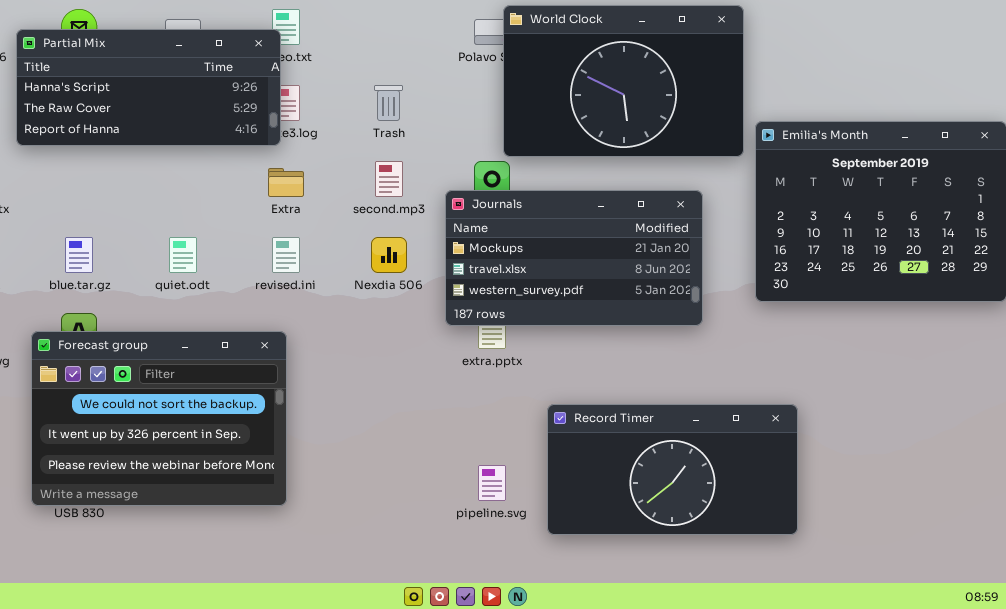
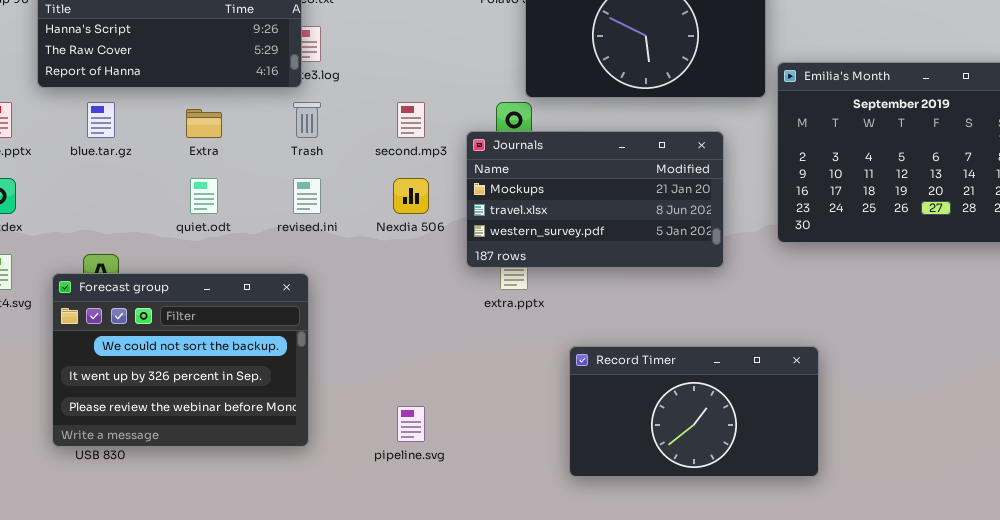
Trash: [374,85,403,121] -> [293,102,321,138], moved
Extra: [268,168,304,197] -> [186,109,222,138], moved
blue.tar.gz: [65,237,93,273] -> [87,102,115,138], moved
pipeline.svg: [478,465,506,501] -> [397,406,425,442], moved

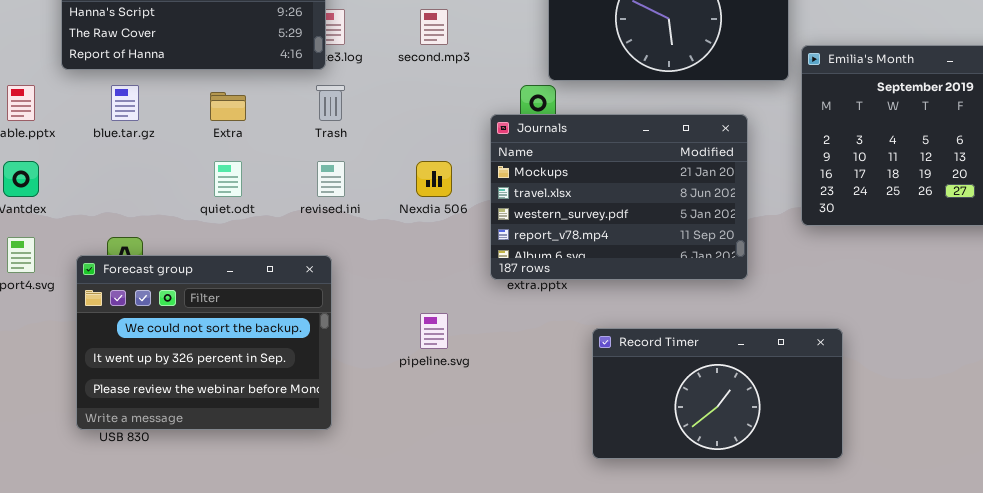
second.mp3: [397,102,425,138] -> [420,9,448,45], moved
Journals: [466,131,724,268] -> [490,114,748,280], resized
pipeline.svg: [397,406,425,442] -> [420,313,448,349], moved

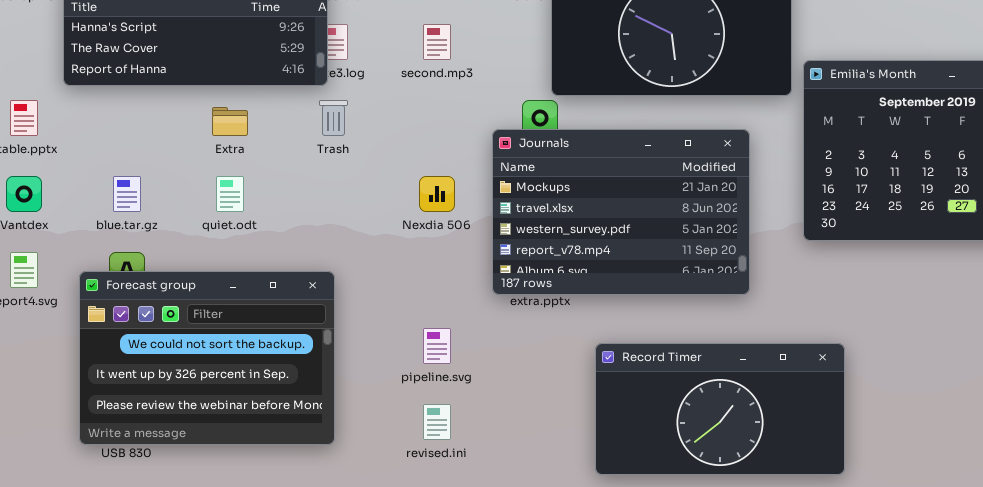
blue.tar.gz: [111,85,139,121] -> [113,176,141,212], moved
revised.ini: [317,161,345,197] -> [423,404,451,440], moved

